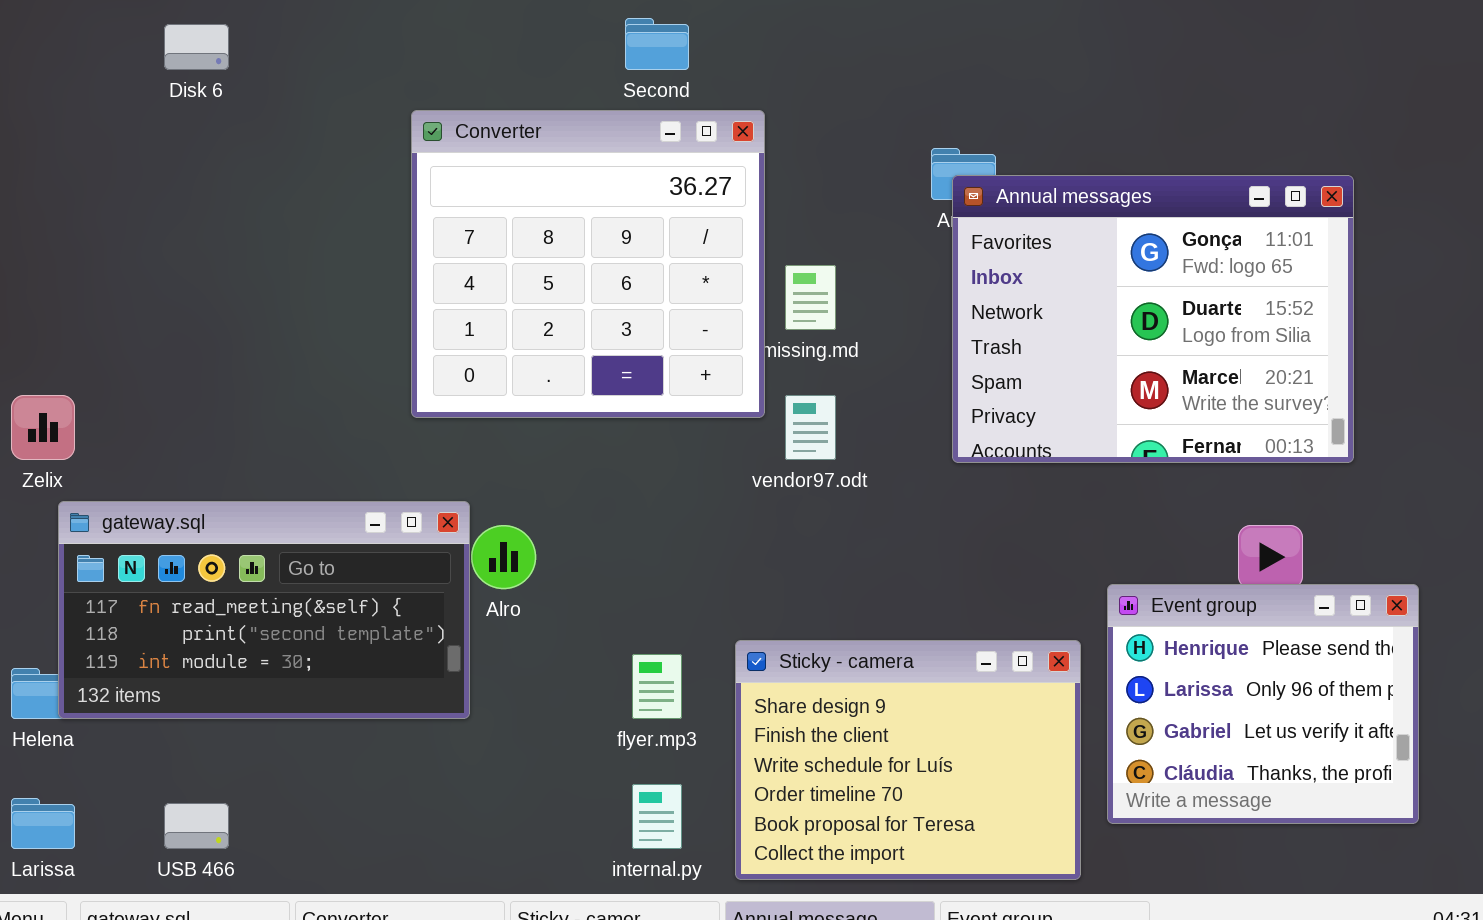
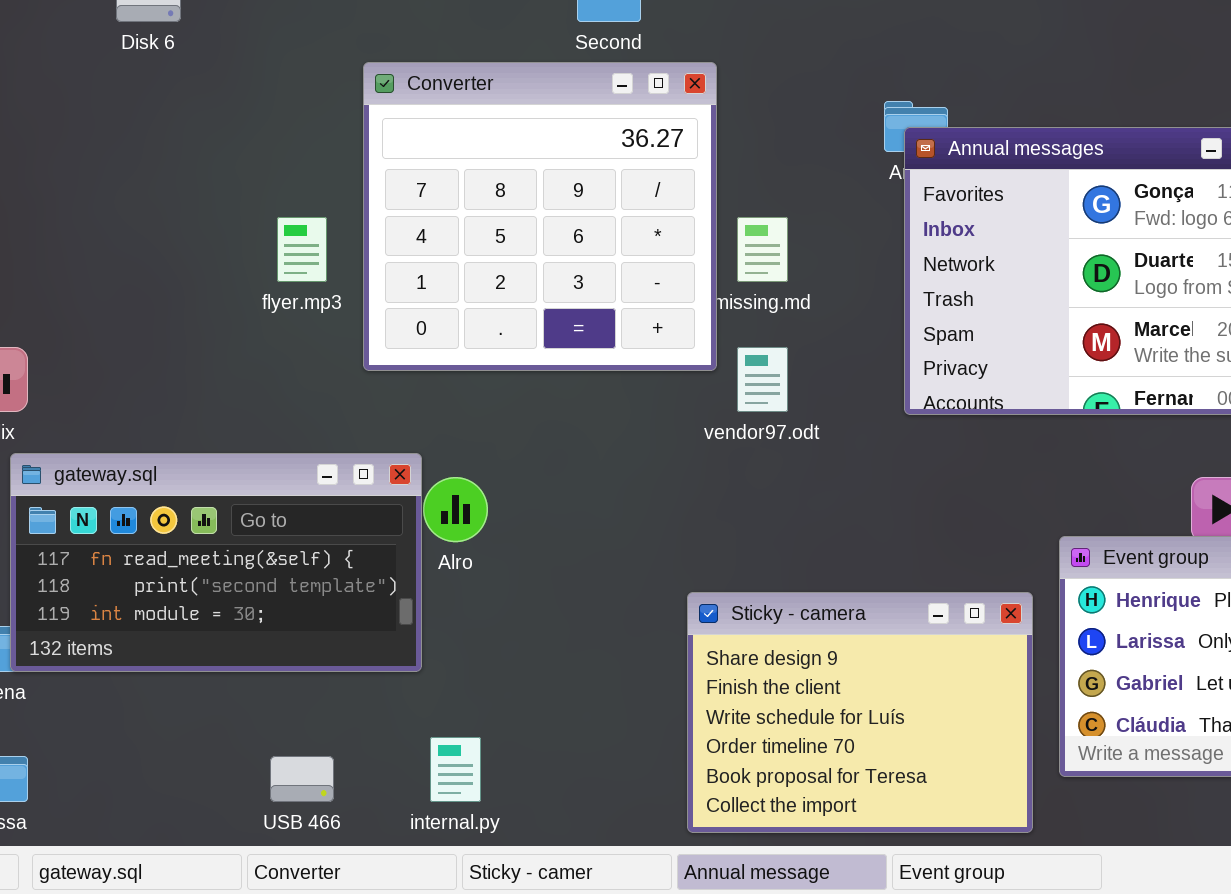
flyer.mp3: [632,654,682,719] -> [277,217,327,282], moved
internal.py: [632,784,682,849] -> [430,737,481,802], moved
USB 466: [164,803,229,849] -> [270,756,334,802], moved

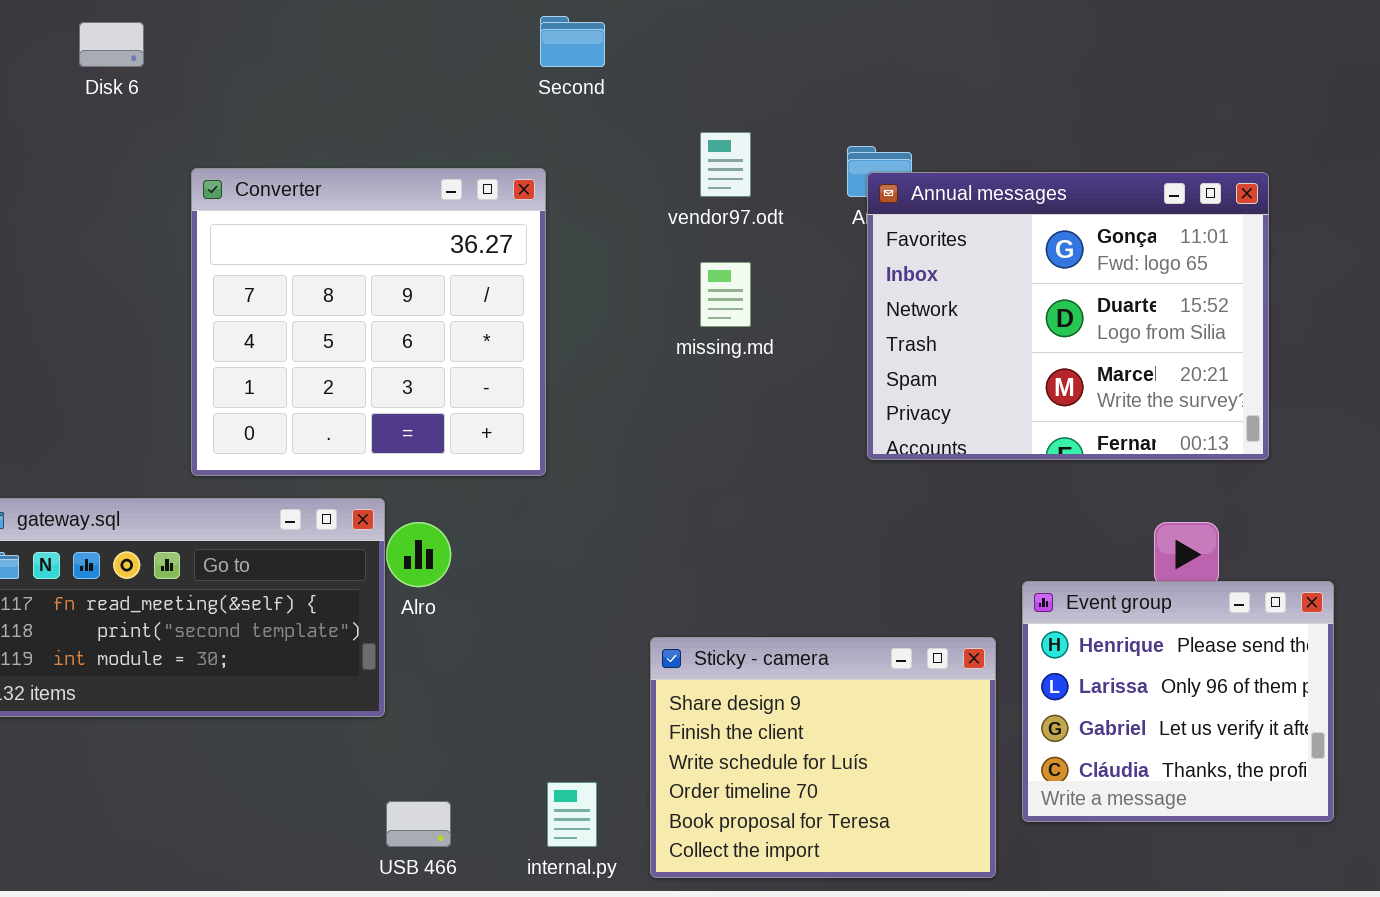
Converter: [363,62,717,371] -> [191,168,546,476], moved
vendor97.odt: [737,347,788,412] -> [700,132,751,197], moved
internal.py: [430,737,481,802] -> [547,782,597,847], moved
USB 466: [270,756,334,802] -> [386,801,451,847], moved

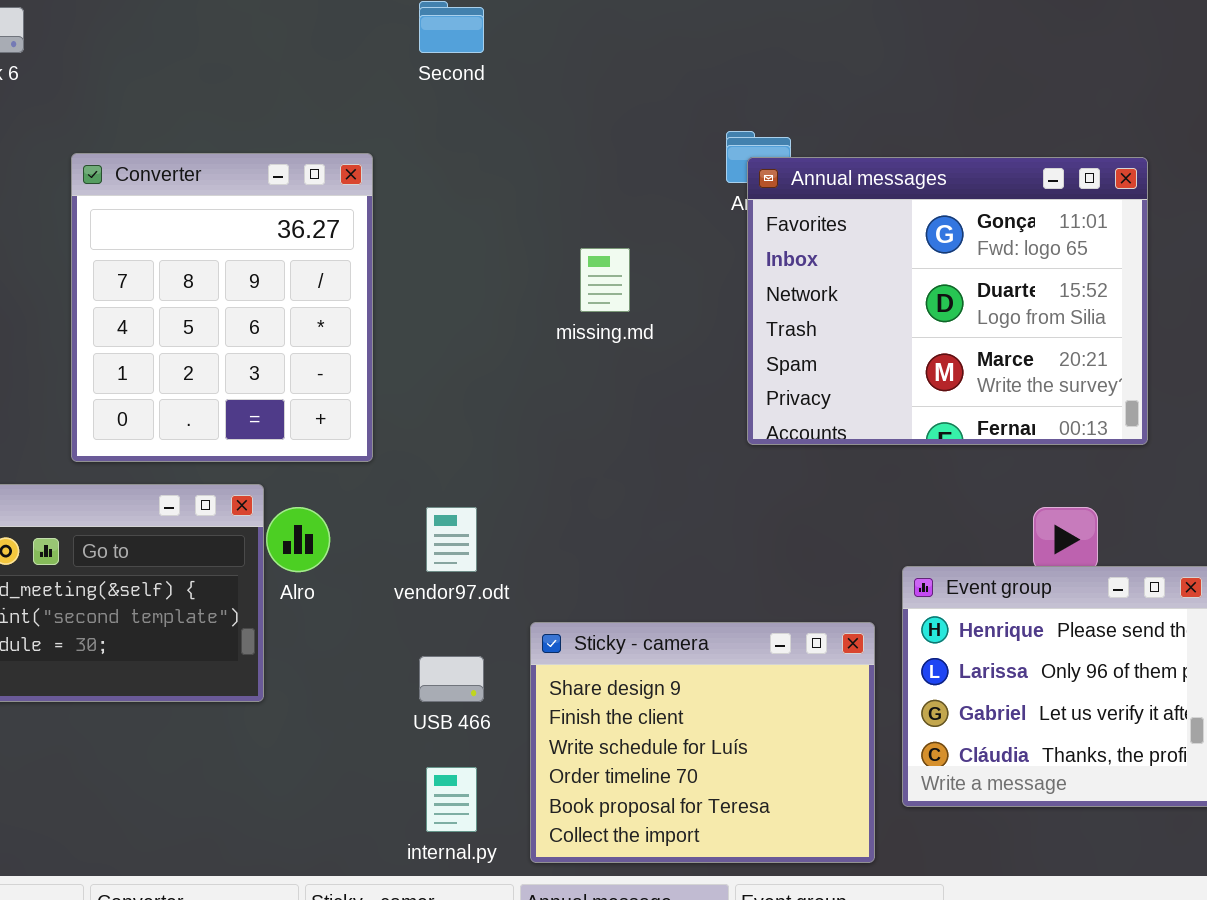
vendor97.odt: [700,132,751,197] -> [426,507,477,572], moved
Converter: [191,168,546,476] -> [71,153,373,462], resized
USB 466: [386,801,451,847] -> [419,656,484,702], moved

